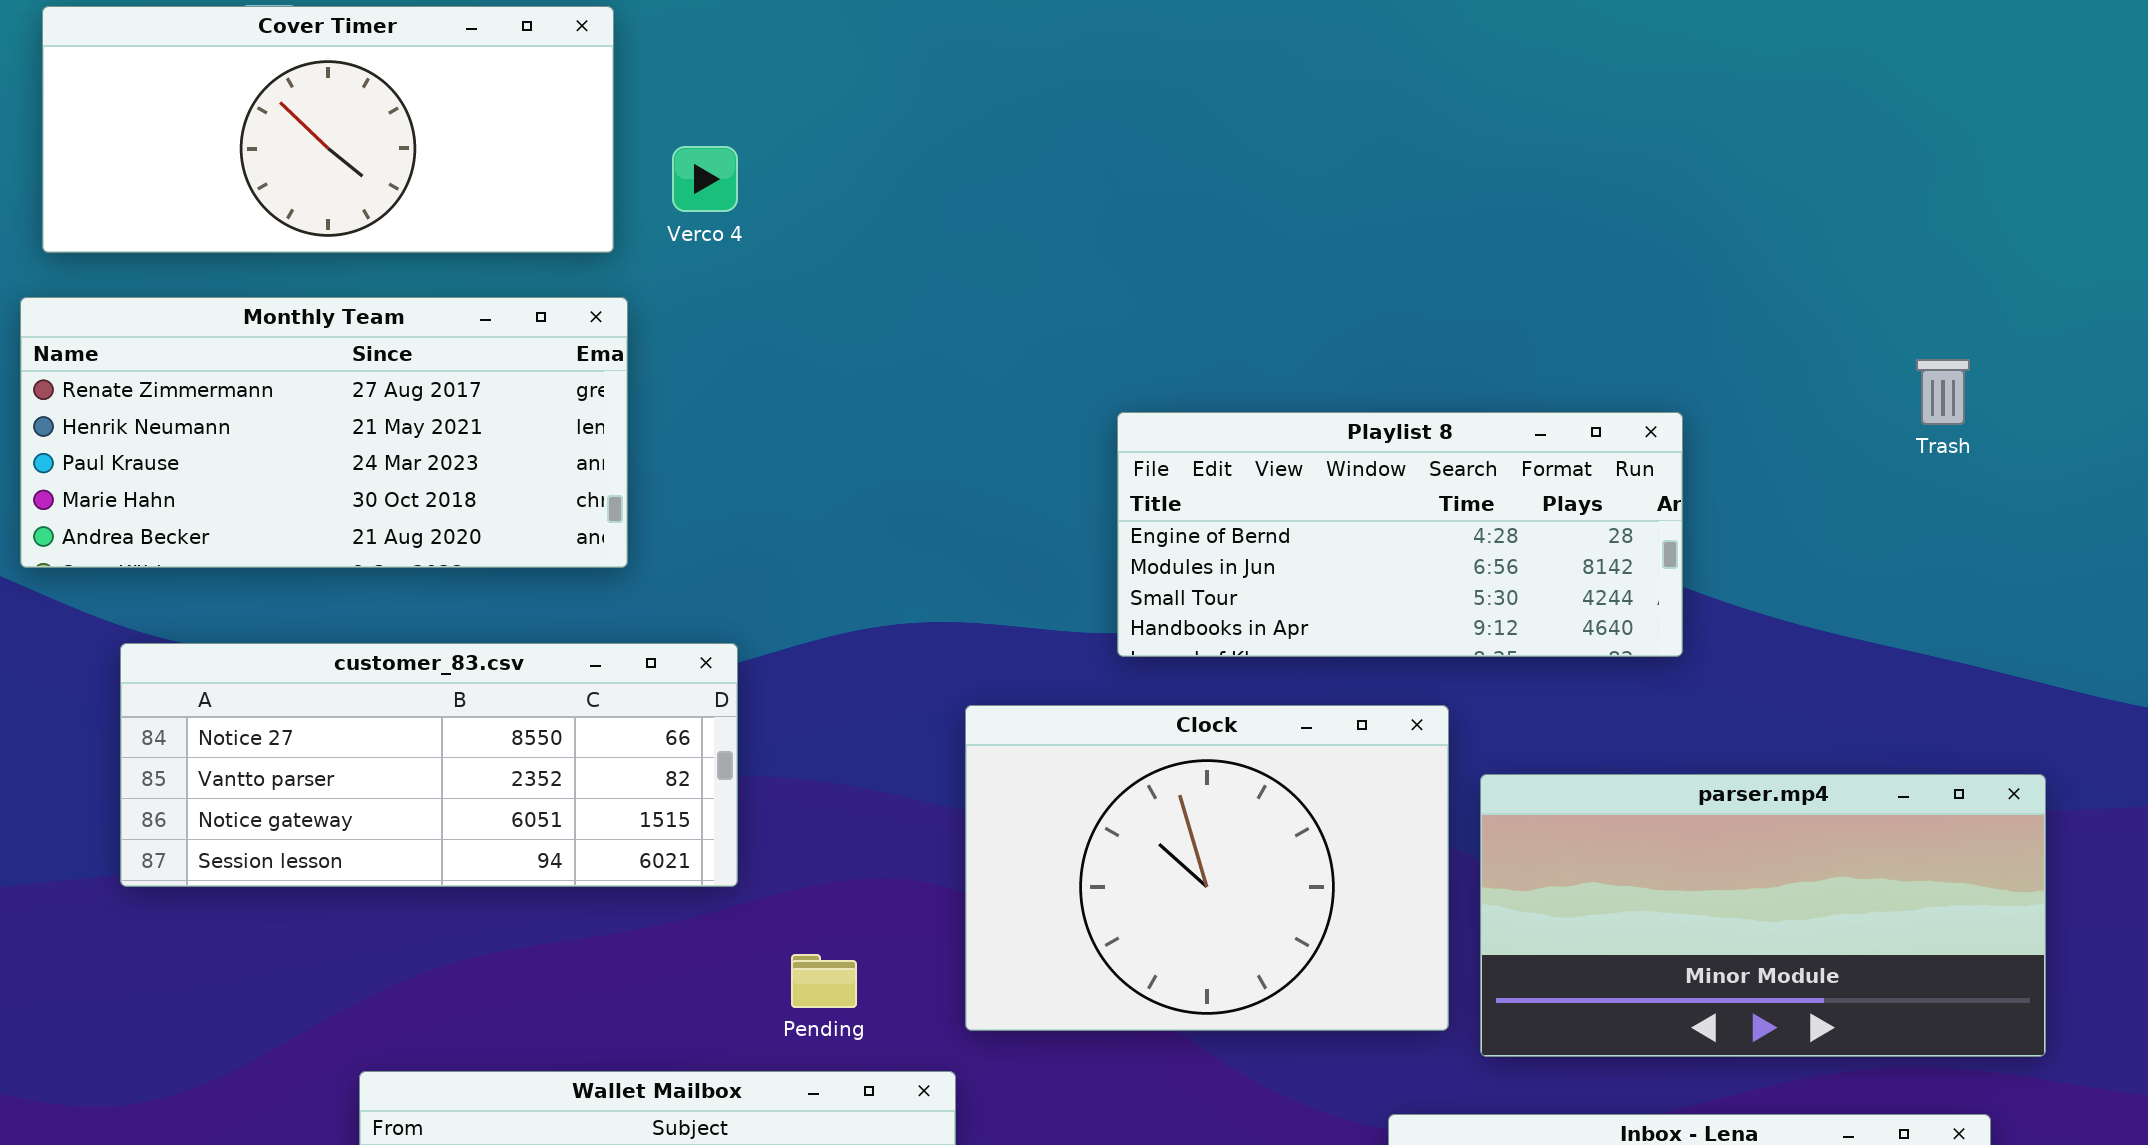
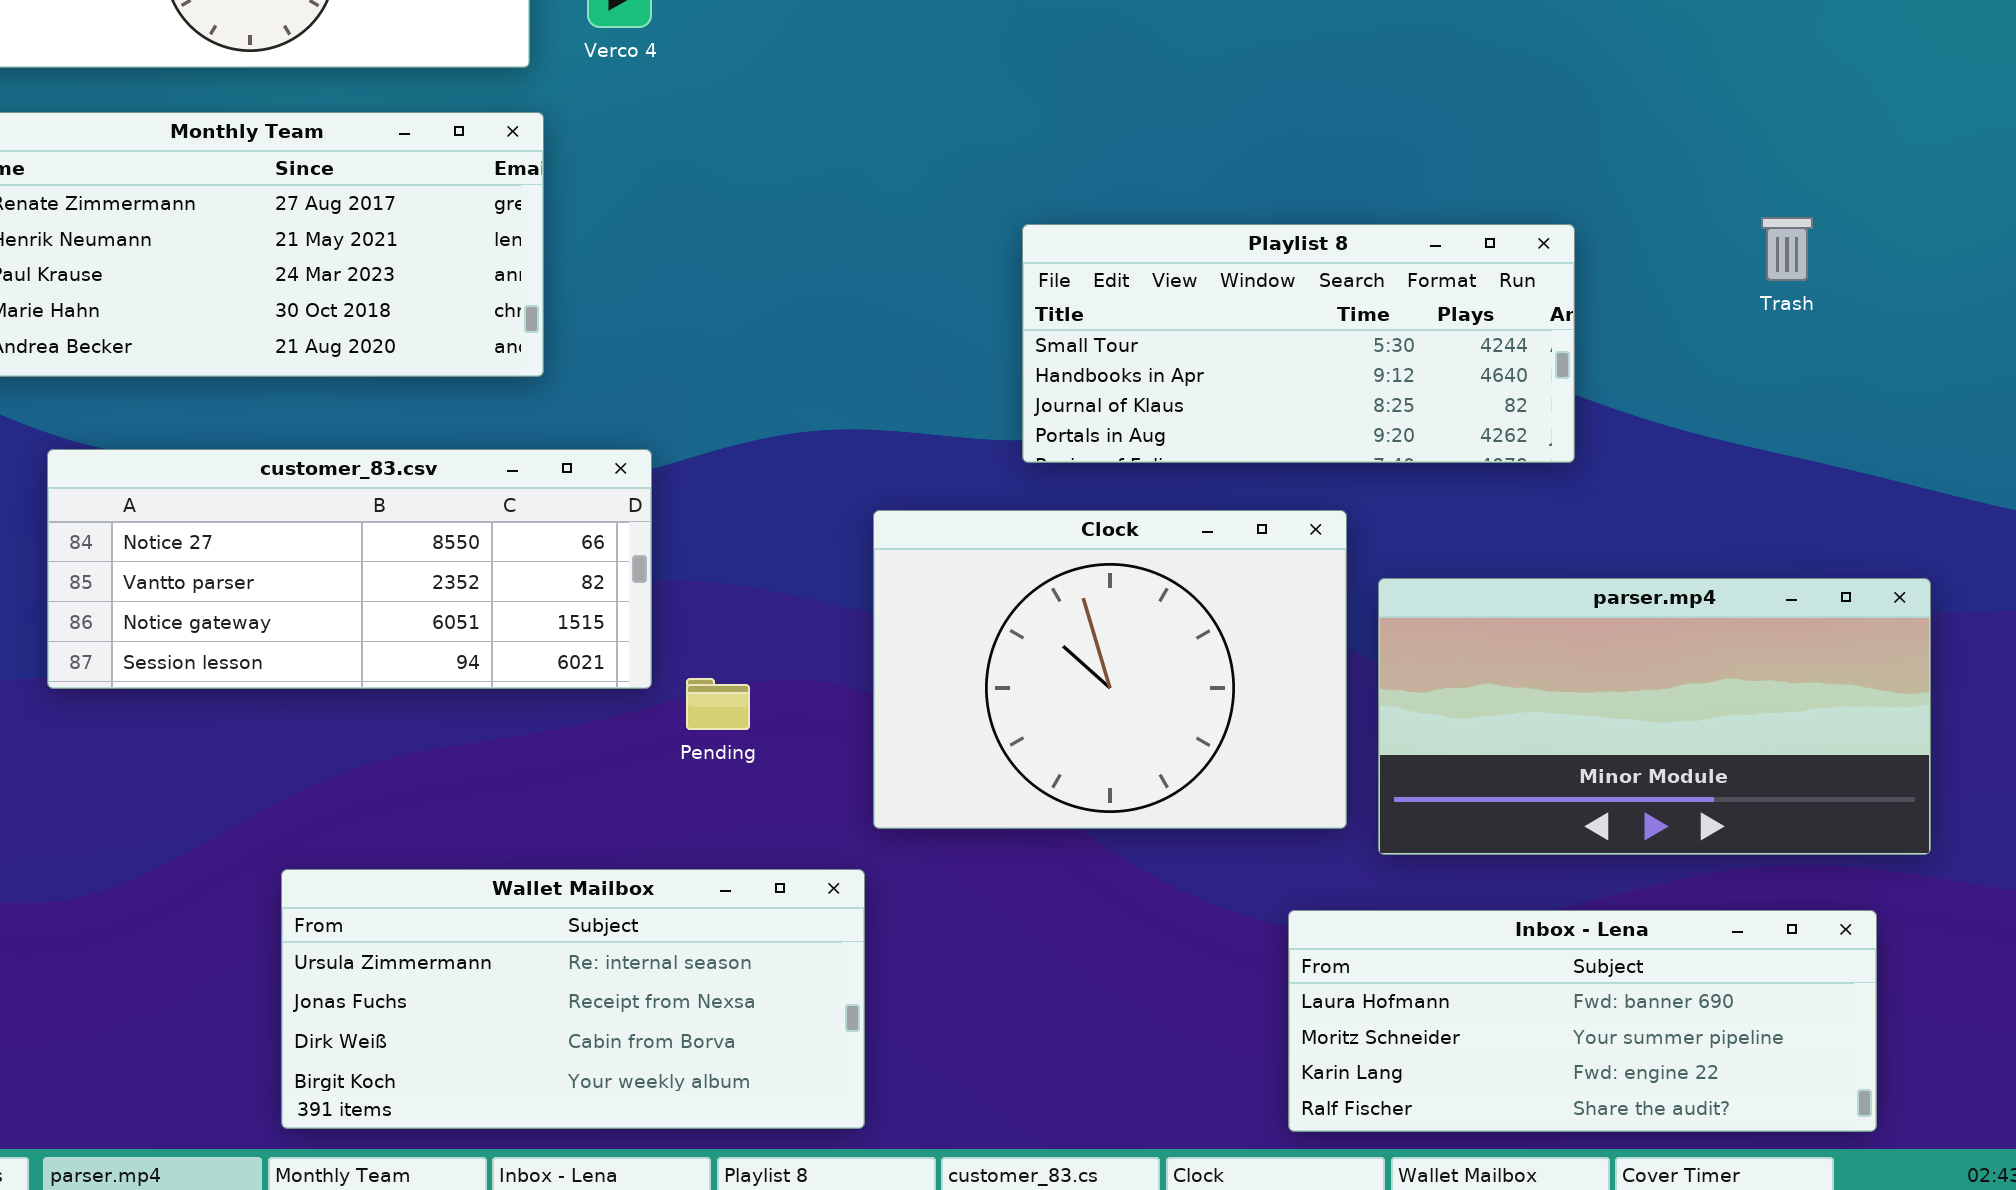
Trash: [1916,359,1970,425] -> [1761,217,1813,281], moved
Playlist 8: [1117,412,1683,657] -> [1022,224,1575,463], scrolled down 2 rows
Pending: [791,954,857,1008] -> [686,678,750,730], moved

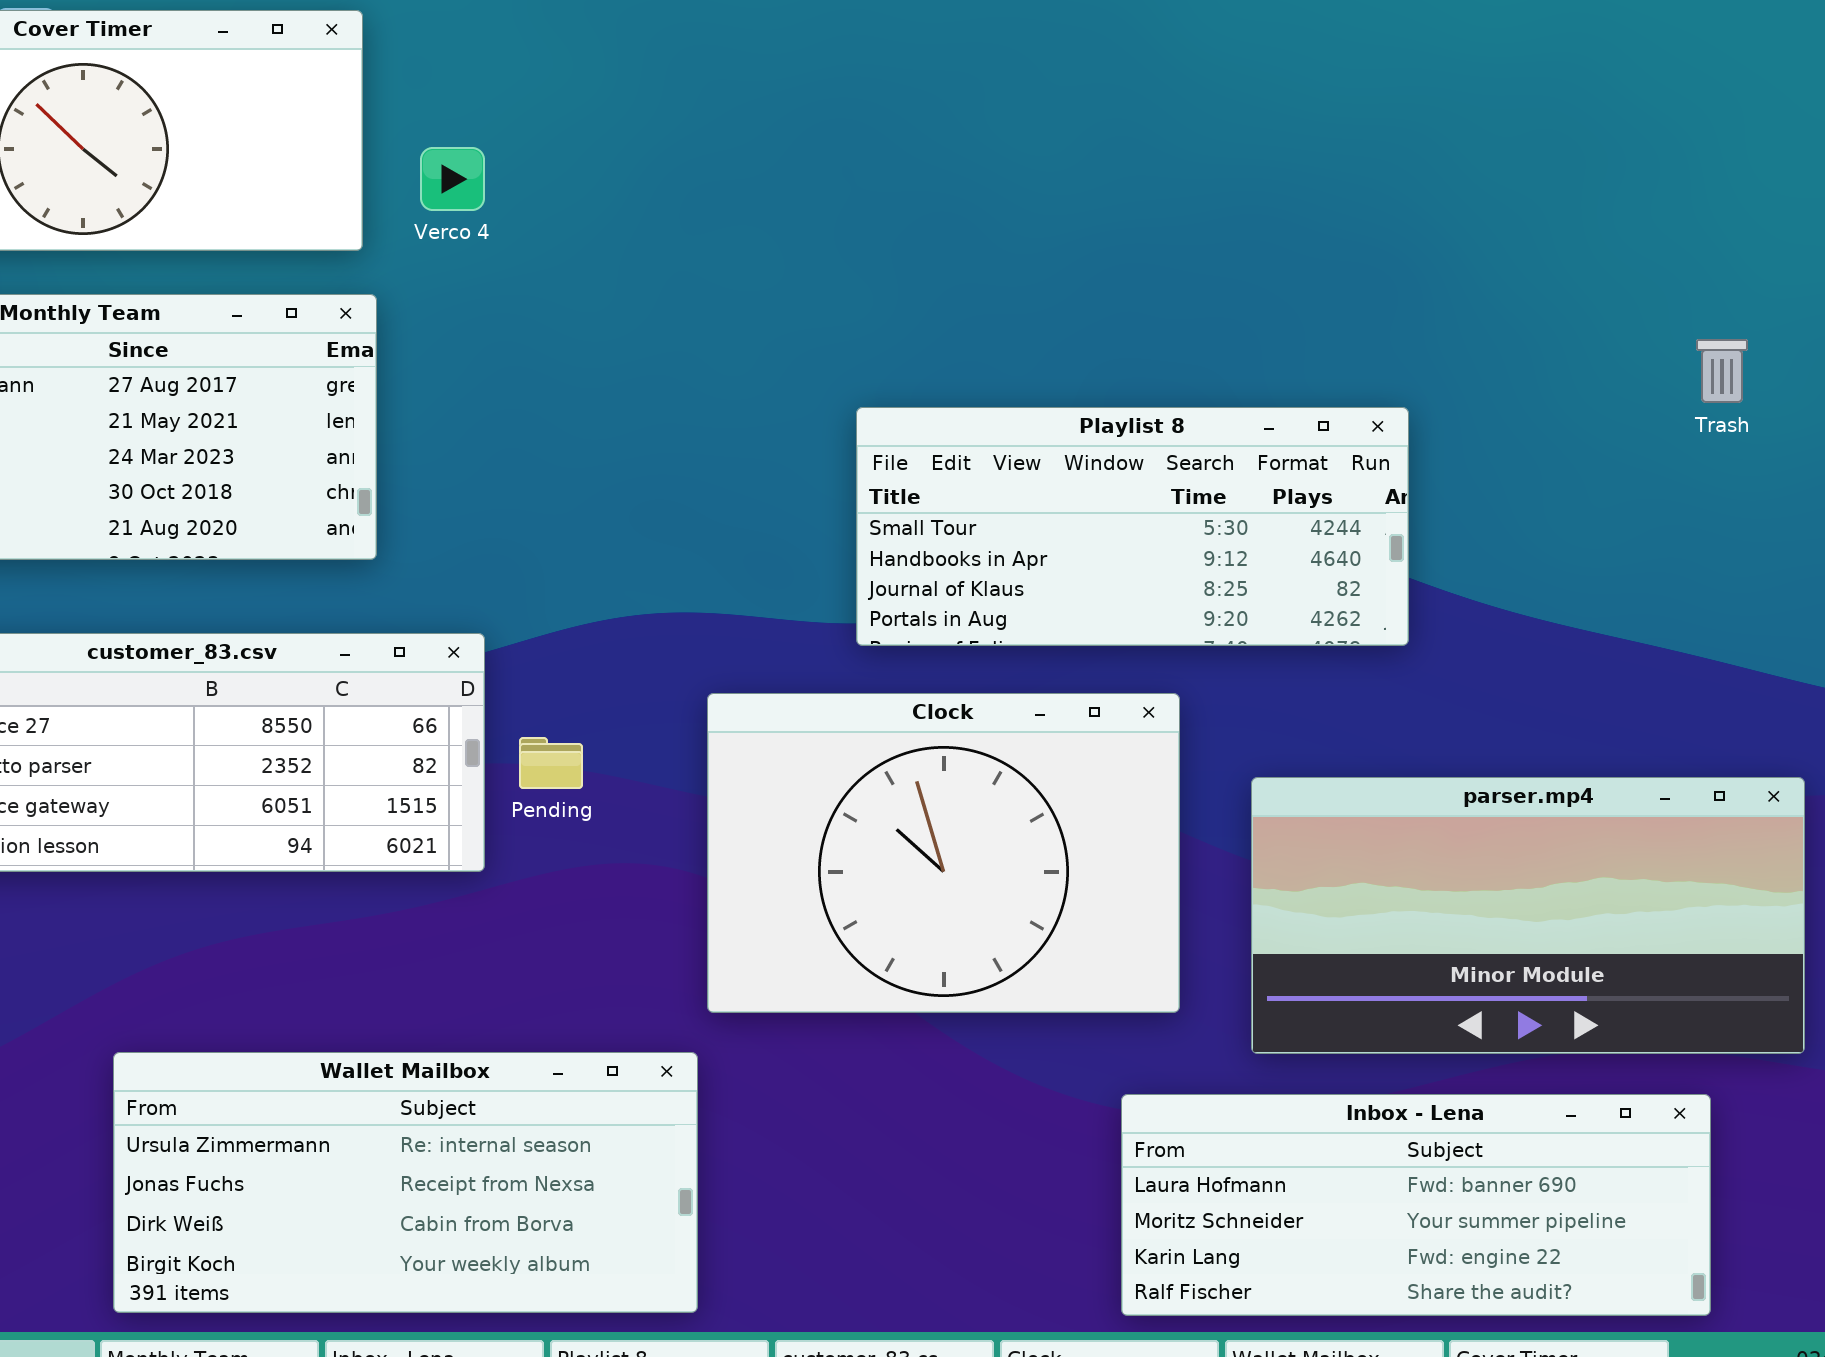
Trash: [1761,217,1813,281] -> [1696,339,1748,403], moved
parser.mp4: [1378,578,1931,855] -> [1251,777,1805,1054], moved
Pending: [686,678,750,730] -> [519,737,583,789], moved

